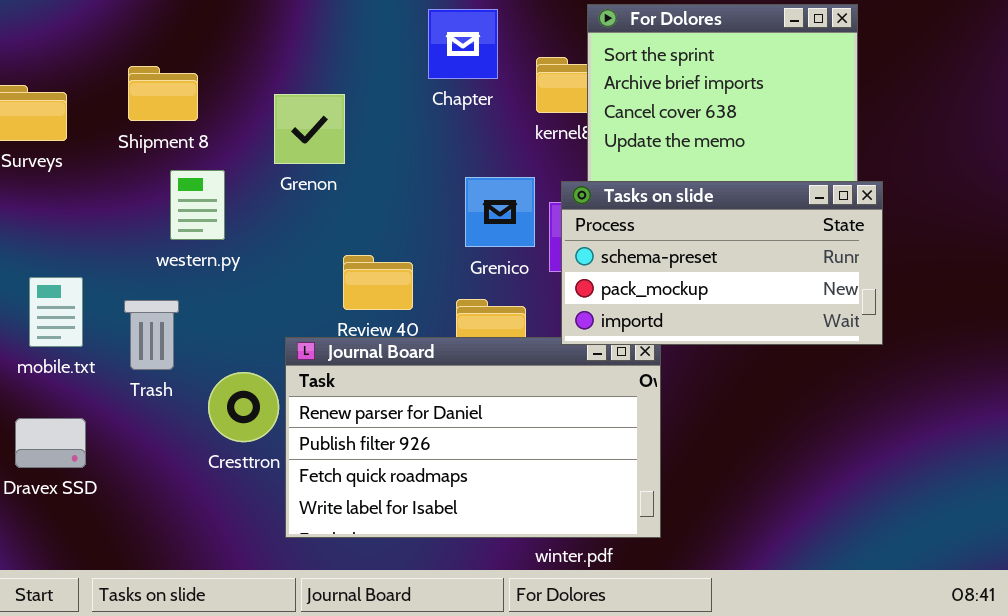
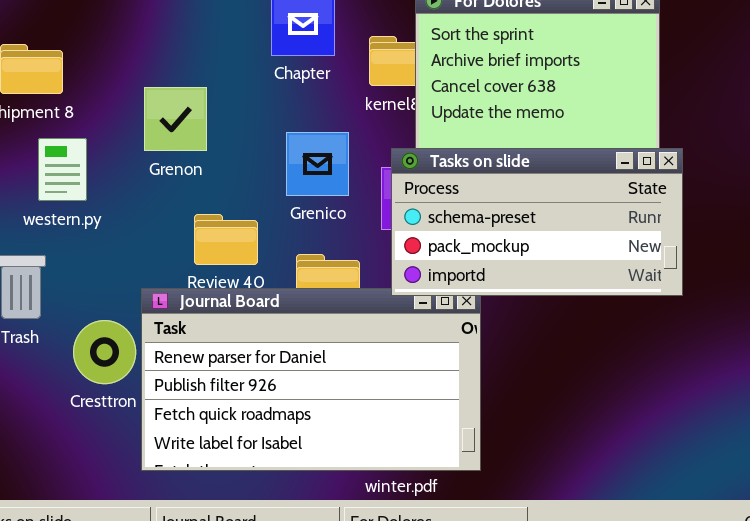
Grenon: [274,94,345,164] -> [144,87,207,151], moved
Grenico: [465,177,535,247] -> [286,132,349,196], moved

